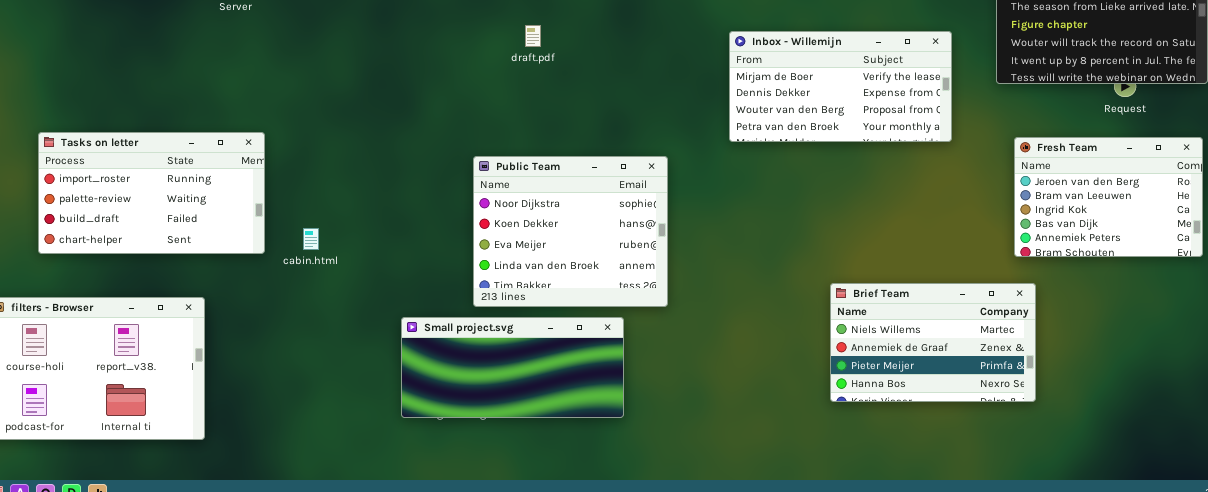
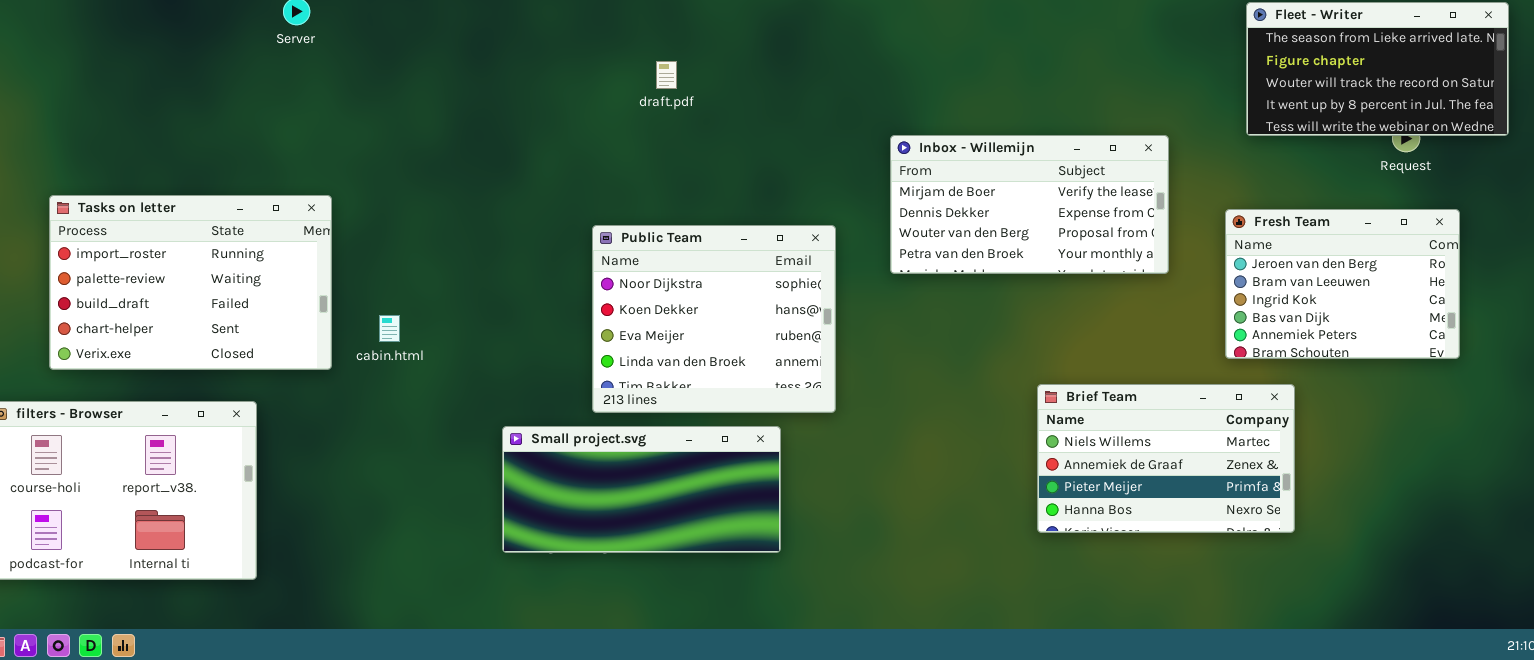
Inbox - Willemijn: [729,31,952,142] -> [890,135,1169,274], moved
Tasks on letter: [38,132,265,254] -> [49,195,332,370], resized
Fresh Team: [1014,137,1203,257] -> [1225,209,1460,359], moved

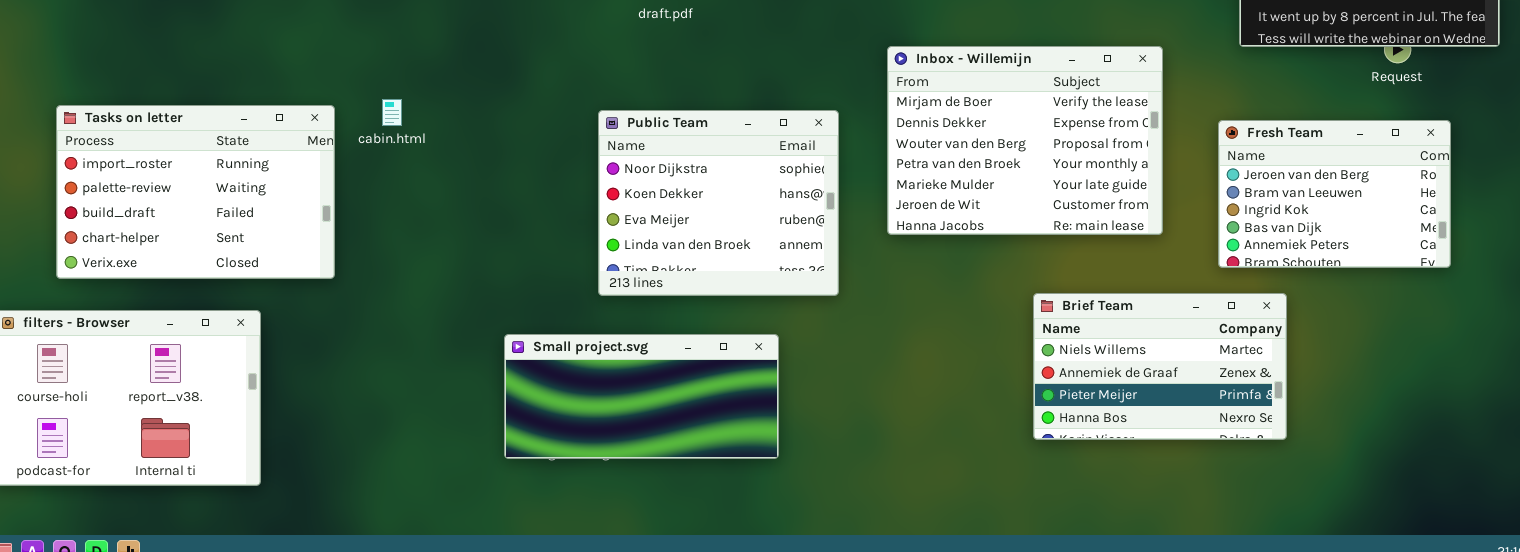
Inbox - Willemijn: [890,135,1169,274] -> [887,46,1163,235], resized
Public Team: [592,225,836,413] -> [598,110,839,296], moved
cabin.html: [379,315,400,342] -> [382,99,402,126], moved

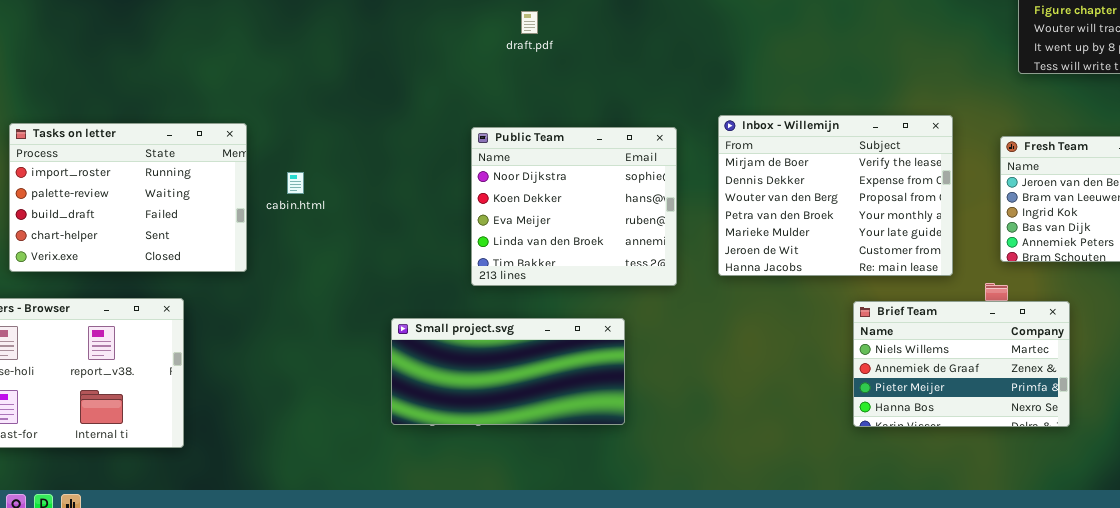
Inbox - Willemijn: [887,46,1163,235] -> [718,115,953,276], moved
cabin.html: [382,99,402,126] -> [287,172,304,194], moved
Brief Team: [1033,293,1287,440] -> [853,301,1070,427], moved

